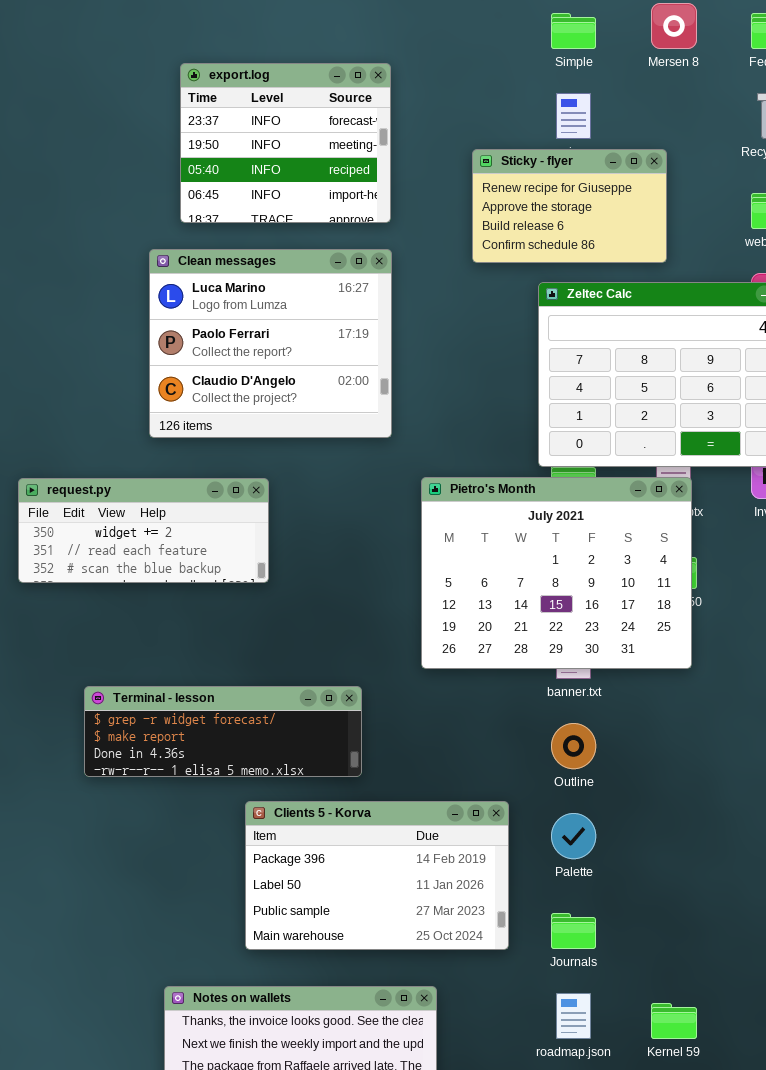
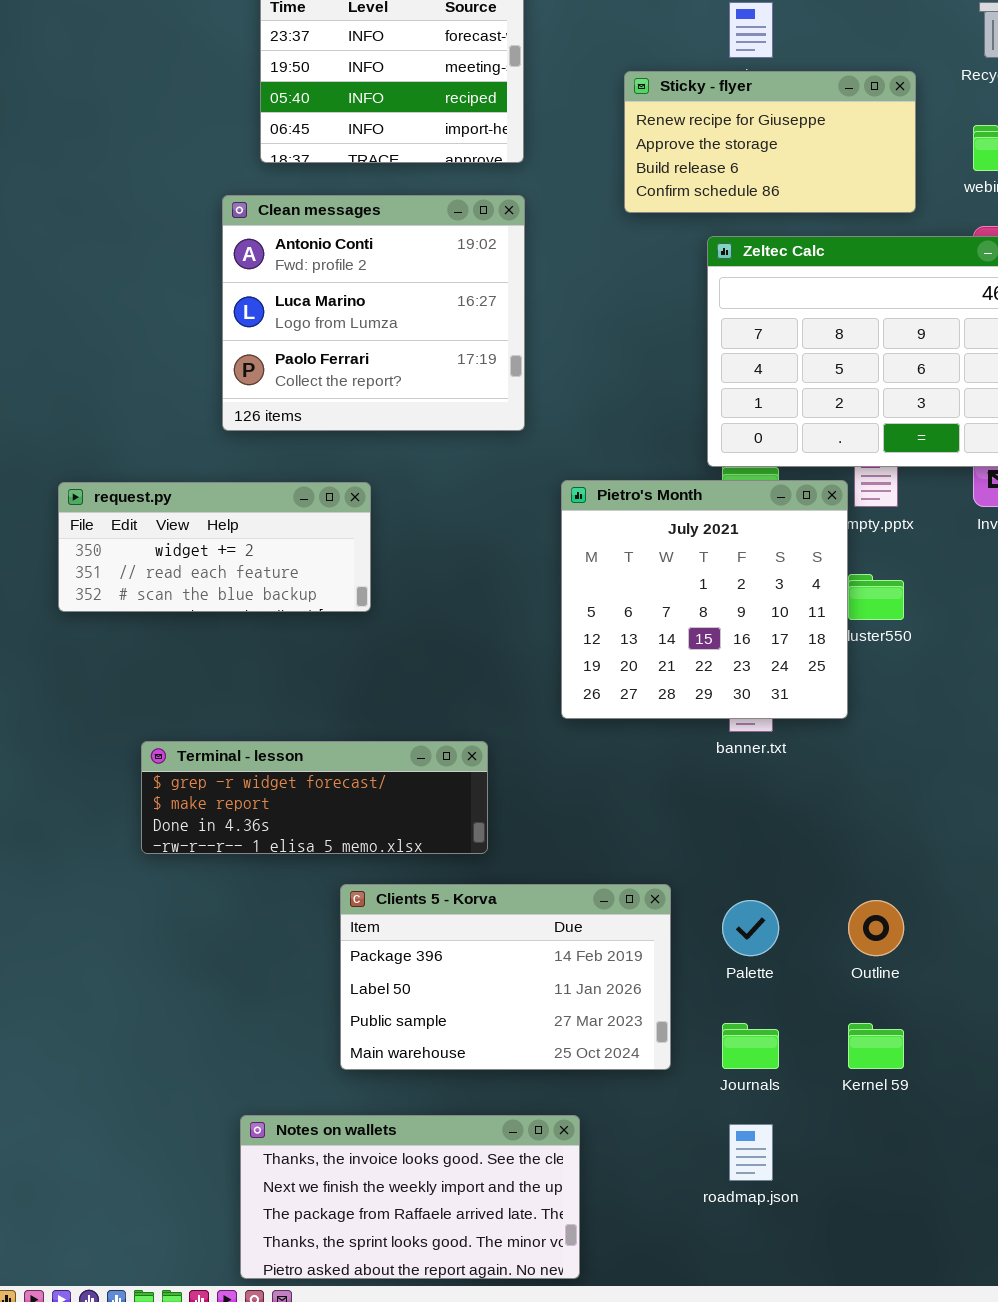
Sticky - flyer: [472,149,667,263] -> [624,71,916,213], resized
Clean messages: [149,249,392,438] -> [222,195,525,431], scrolled up 1 row
Pietro's Month: [421,477,692,669] -> [561,480,848,719], resized
Outline: [551,723,596,769] -> [848,900,904,956], moved
Kernel 59: [651,1003,697,1039] -> [848,1023,904,1069], moved

